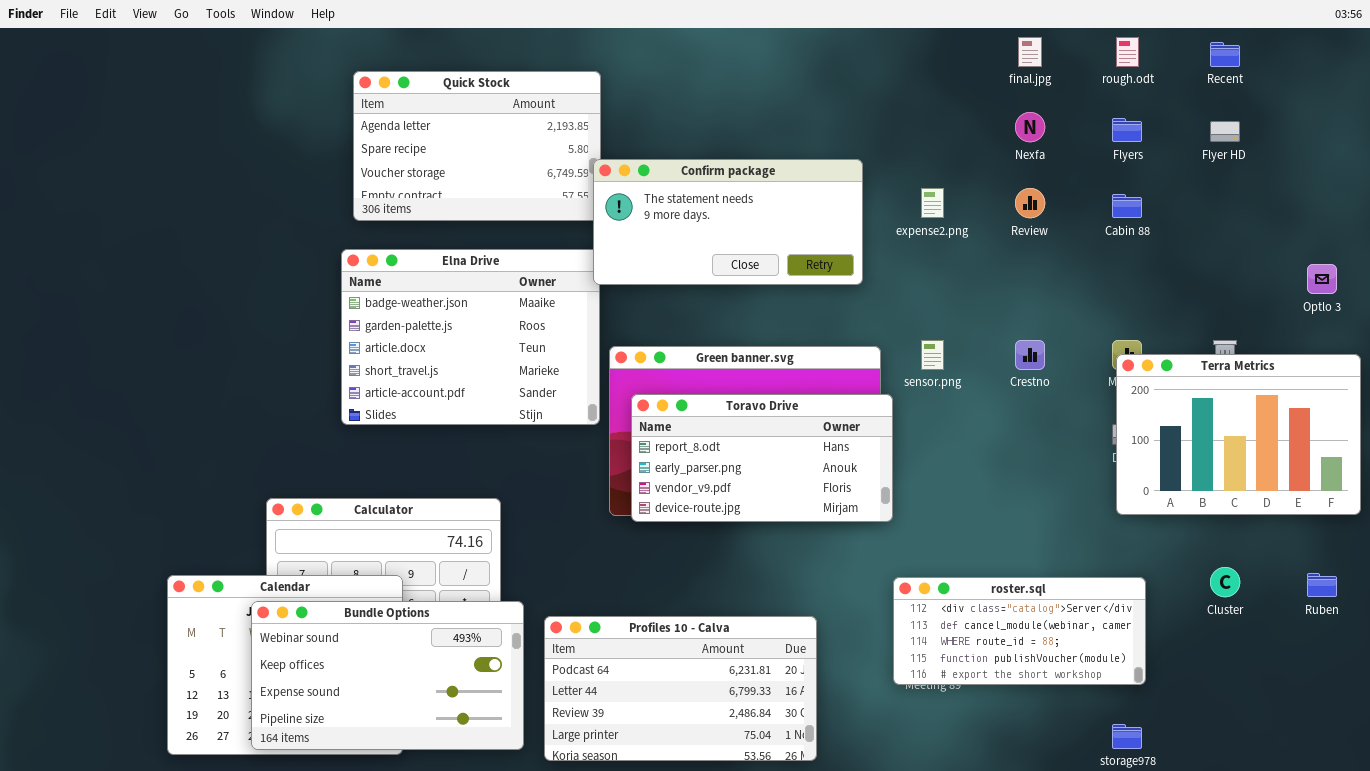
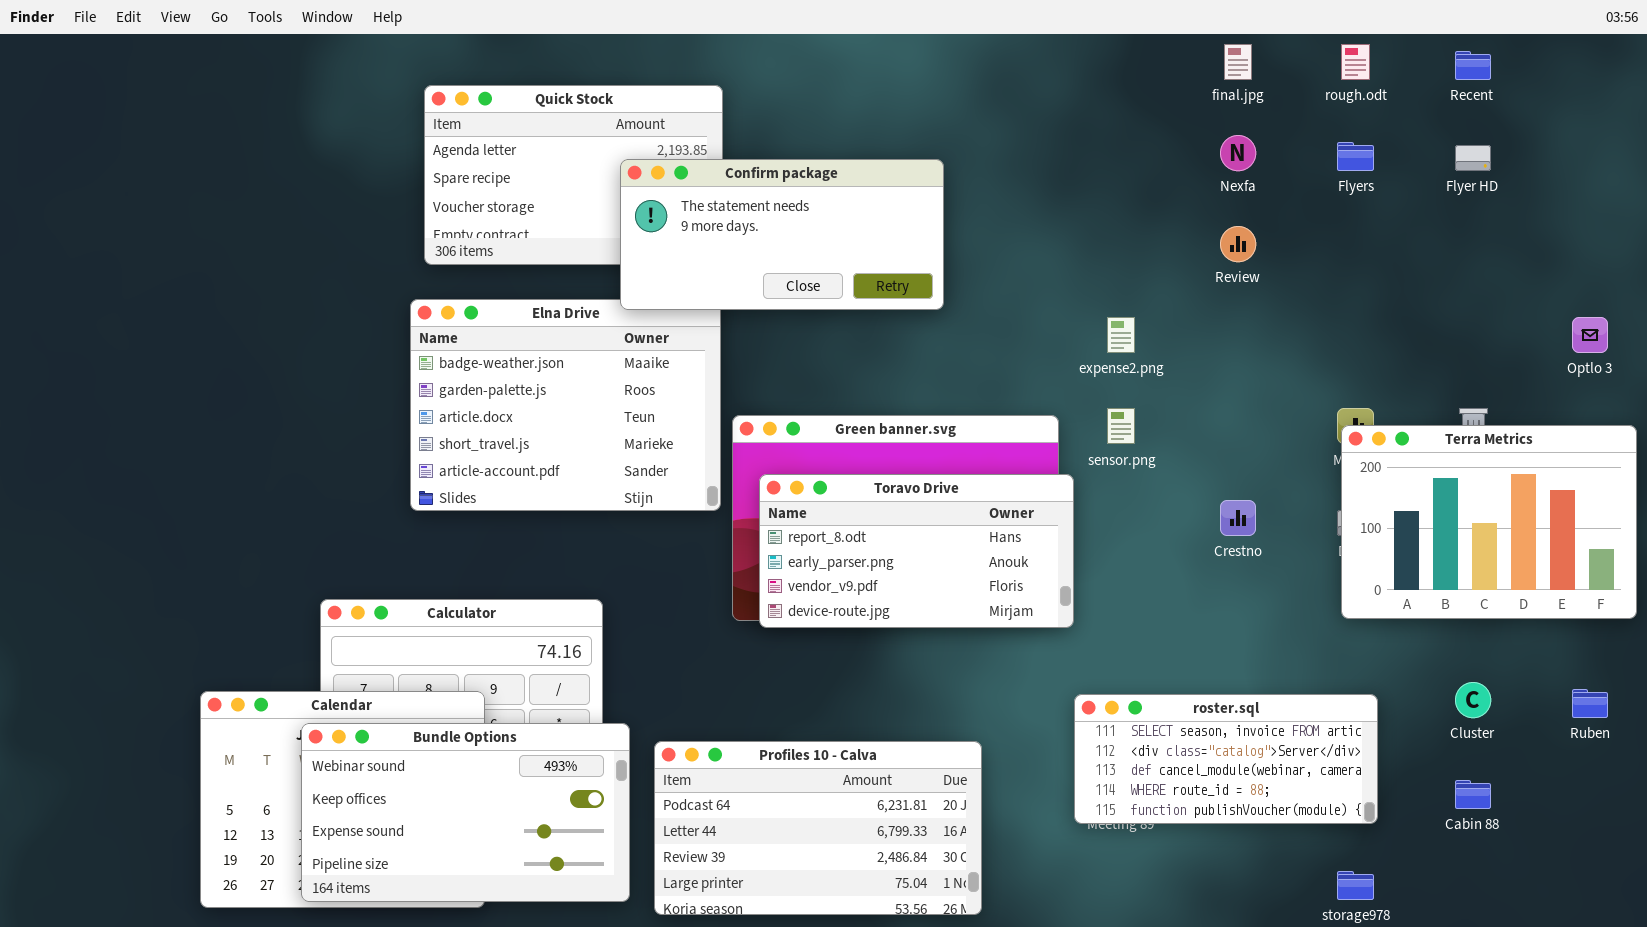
Confirm package: [593,159,863,285] -> [620,159,944,310], moved
expense2.png: [921,188,944,218] -> [1107,317,1135,353], moved
Cabin 88: [1112,194,1142,218] -> [1455,780,1491,809], moved
Crestno: [1015,340,1045,370] -> [1220,500,1256,536], moved
roster.sql: [893,577,1146,685] -> [1074,694,1378,824], scrolled up 1 row

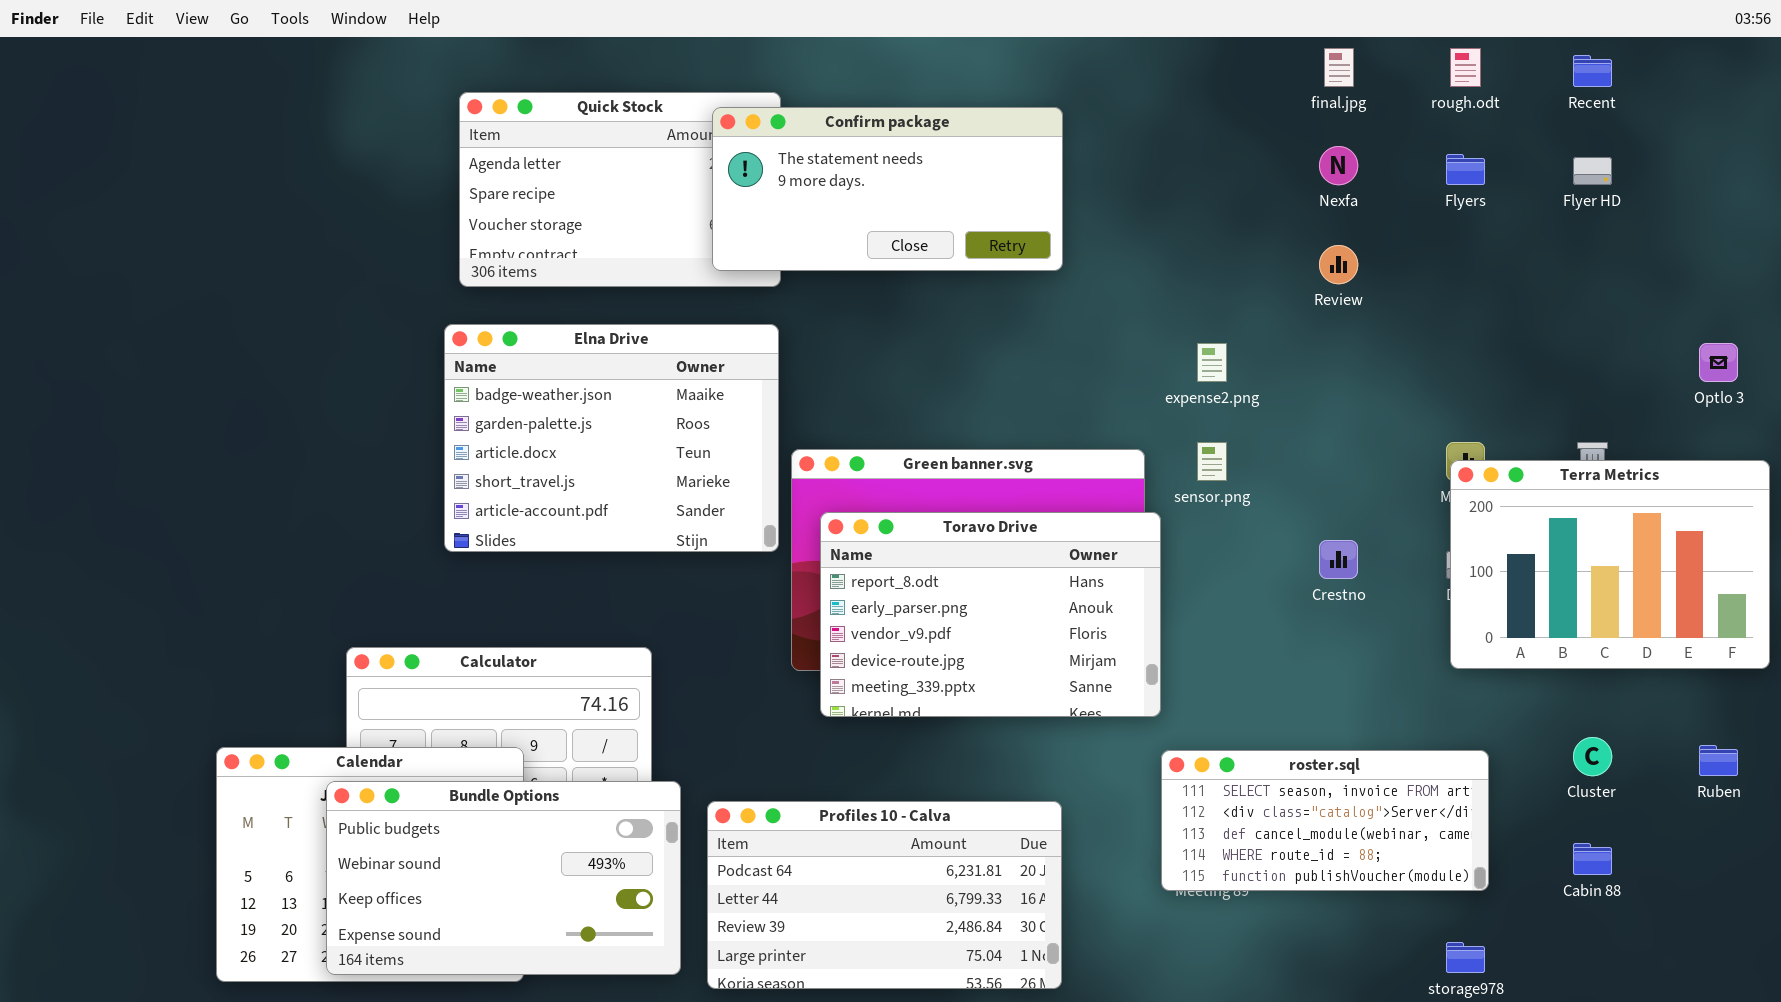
Confirm package: [620,159,944,310] -> [712,107,1063,271], moved
Toravo Drive: [759,474,1074,628] -> [820,512,1161,717], resized
Bundle Options: [301,723,630,902] -> [326,781,681,975], scrolled up 1 row

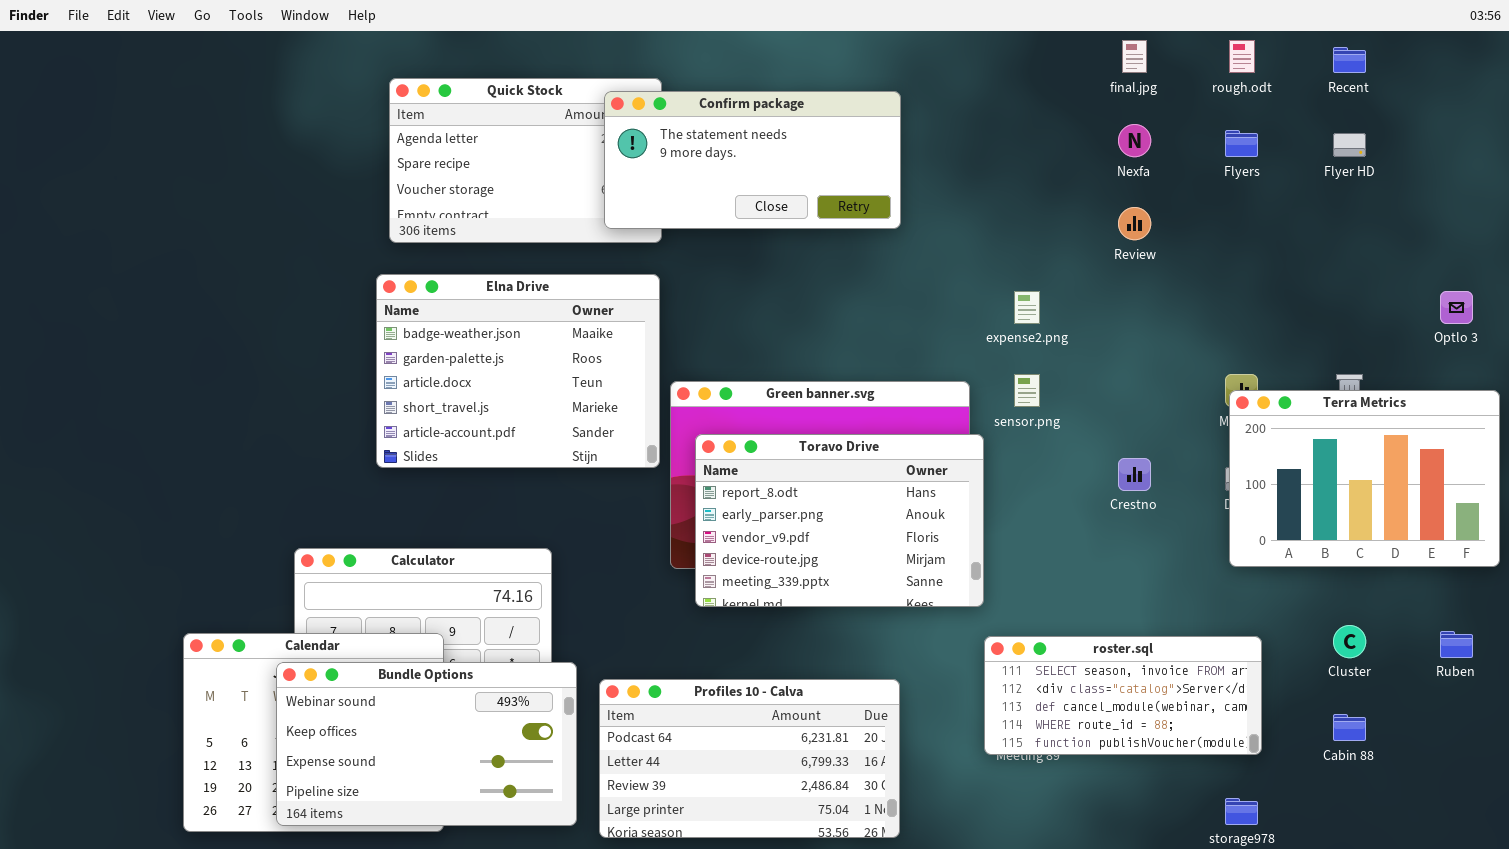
Bundle Options: [326,781,681,975] -> [276,662,577,826], scrolled down 1 row

